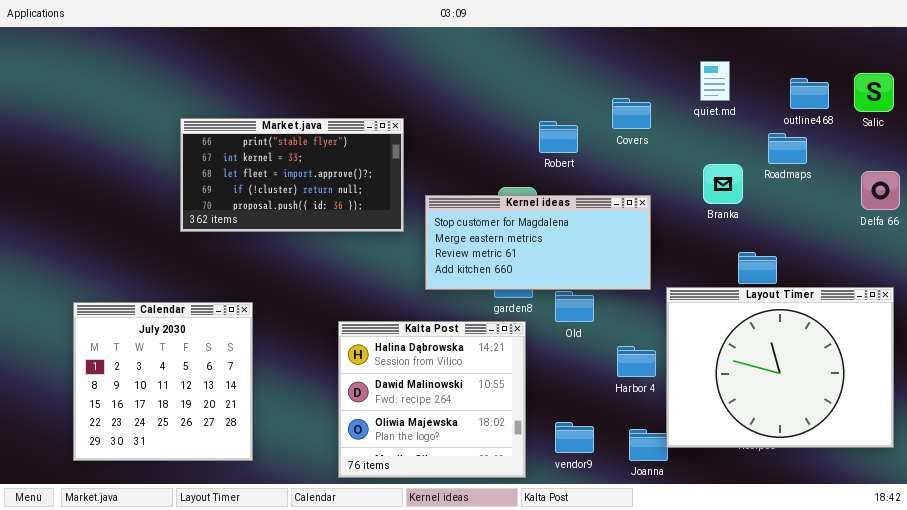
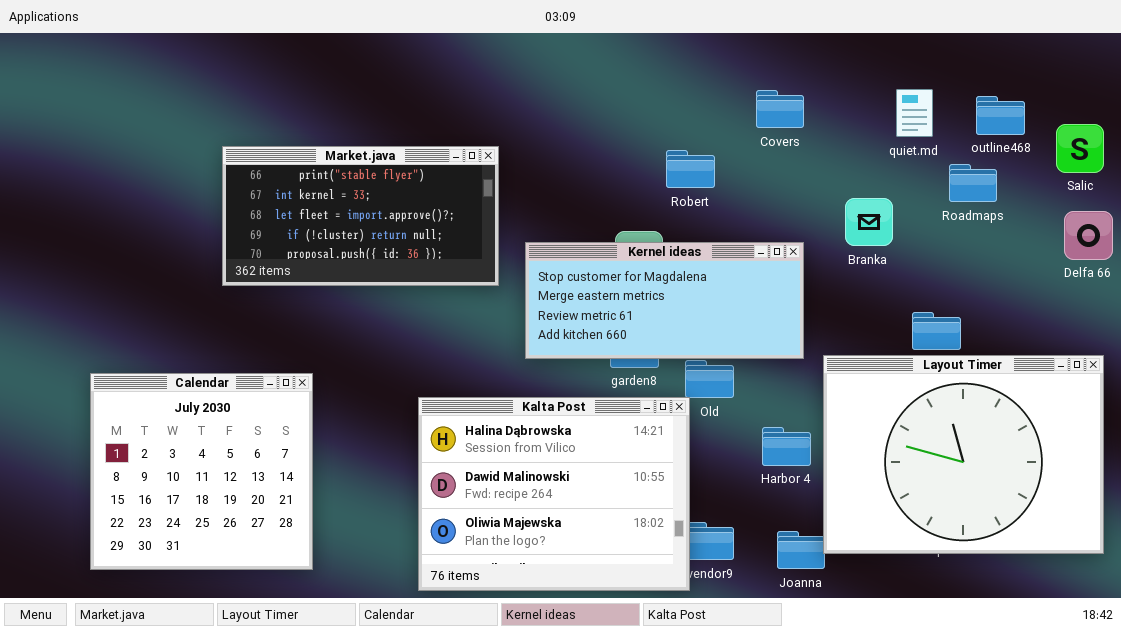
quiet.md: [700,61,730,101] -> [896,89,933,137], moved
Salic: [854,73,894,112] -> [1056,124,1104,173], moved
Covers: [612,98,651,129] -> [756,90,804,128], moved
Branka: [703,164,743,204] -> [845,198,893,246], moved
Kalta Post: [338,321,526,478] -> [418,397,690,591], resized

